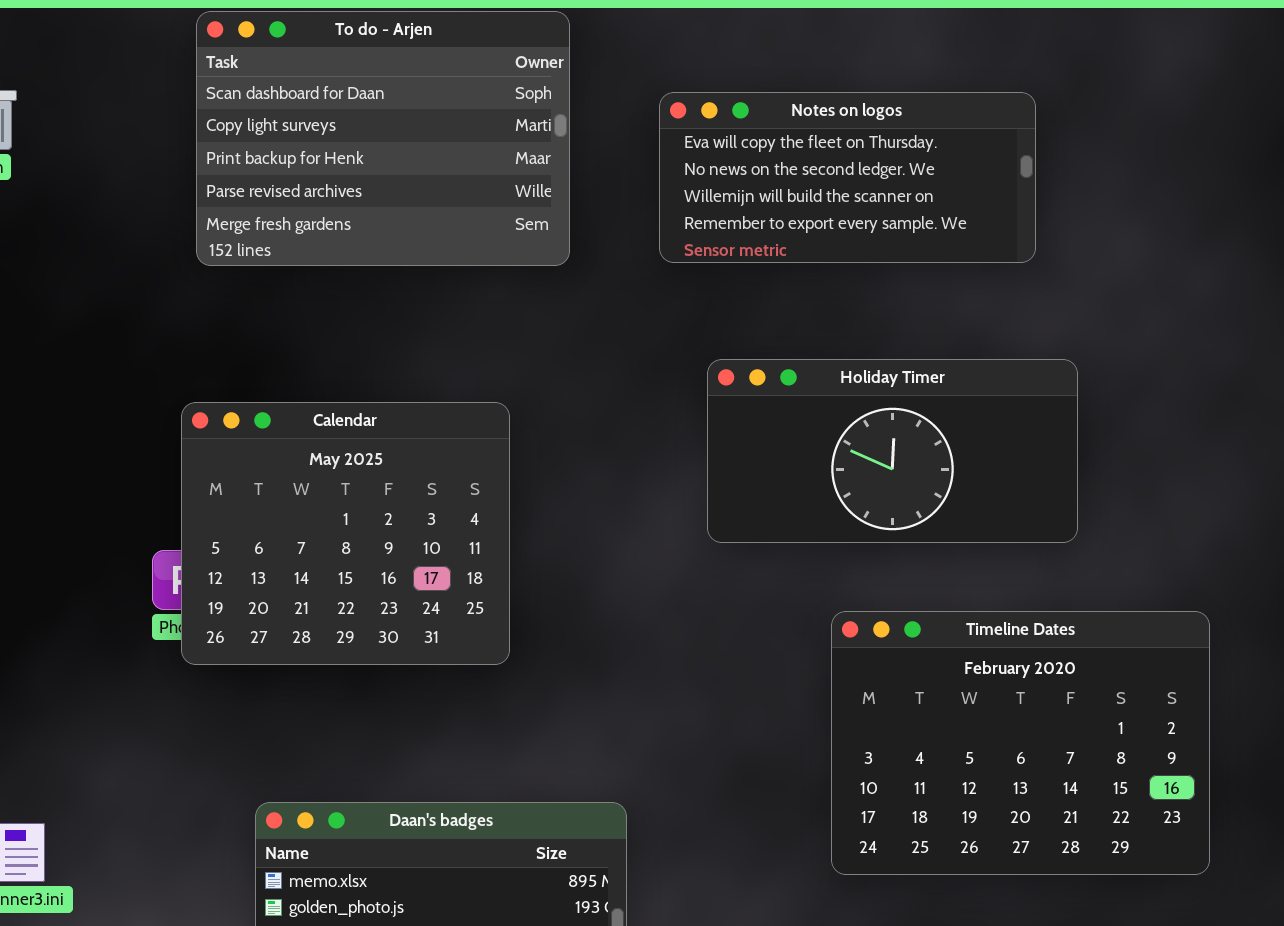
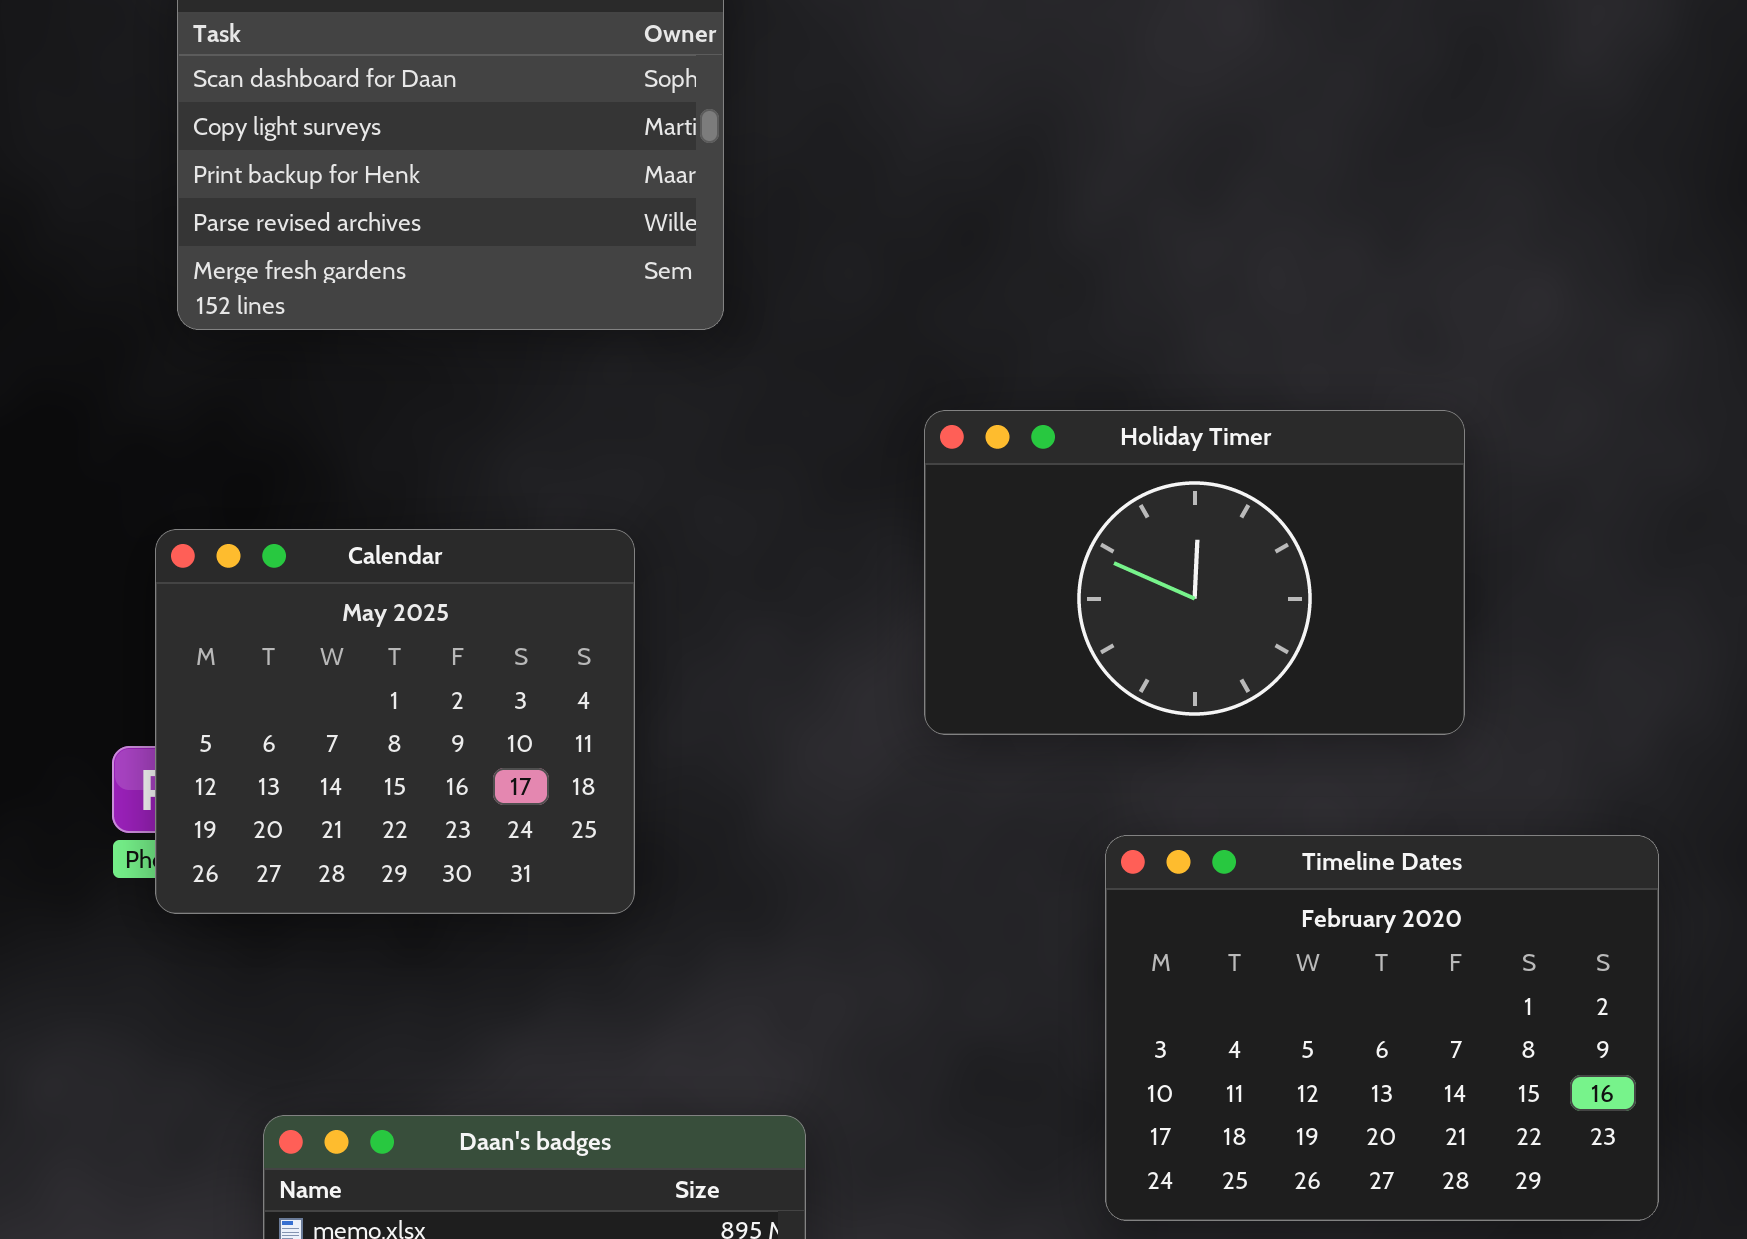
Notes on logos: [659,92,1036,263] -> none, closed
Holiday Timer: [707,359,1078,543] -> [924,410,1465,735], resized

